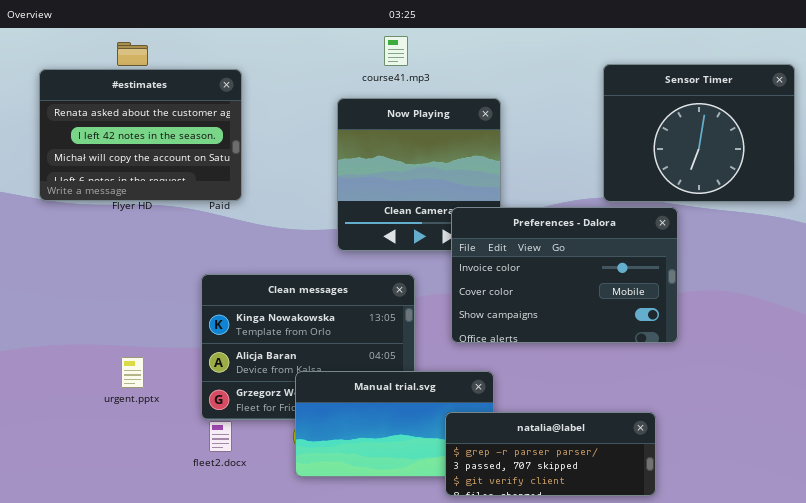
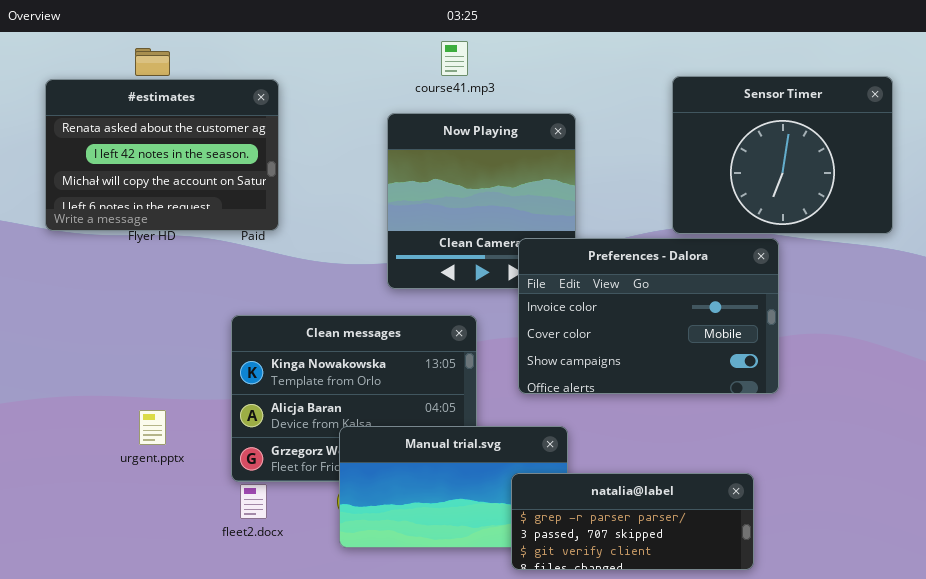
Sensor Timer: [603,64,795,202] -> [672,76,893,234], moved

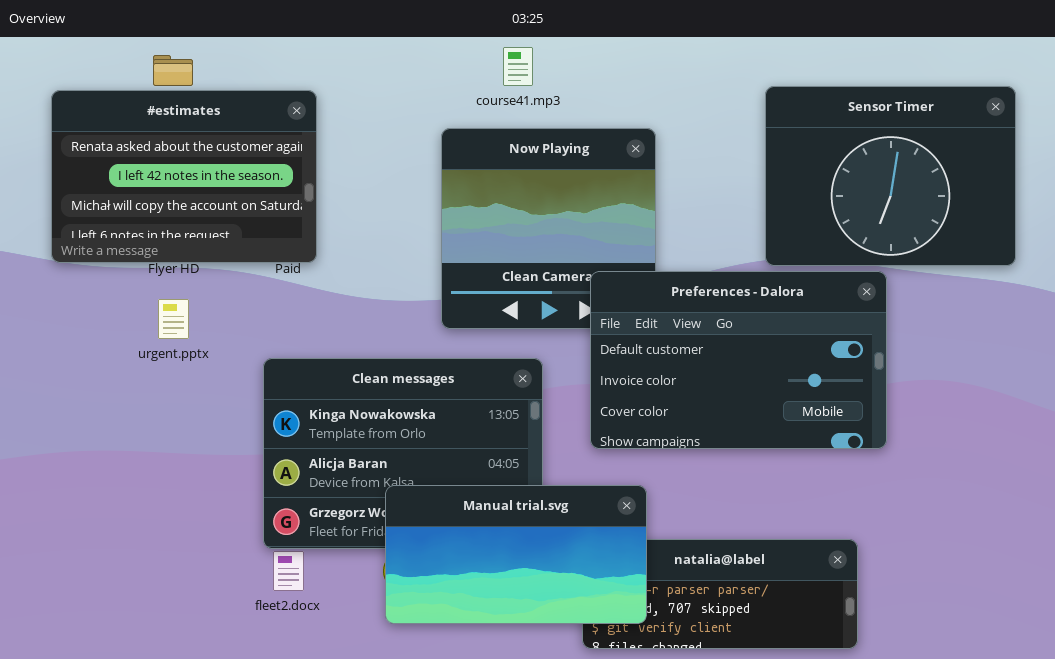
Preferences - Dalora: [518,238,779,394] -> [590,271,887,449], scrolled up 1 row
urgent.pptx: [139,410,166,445] -> [158,299,189,339], moved
Manual trial.svg: [339,426,568,548] -> [385,485,647,624], raised

